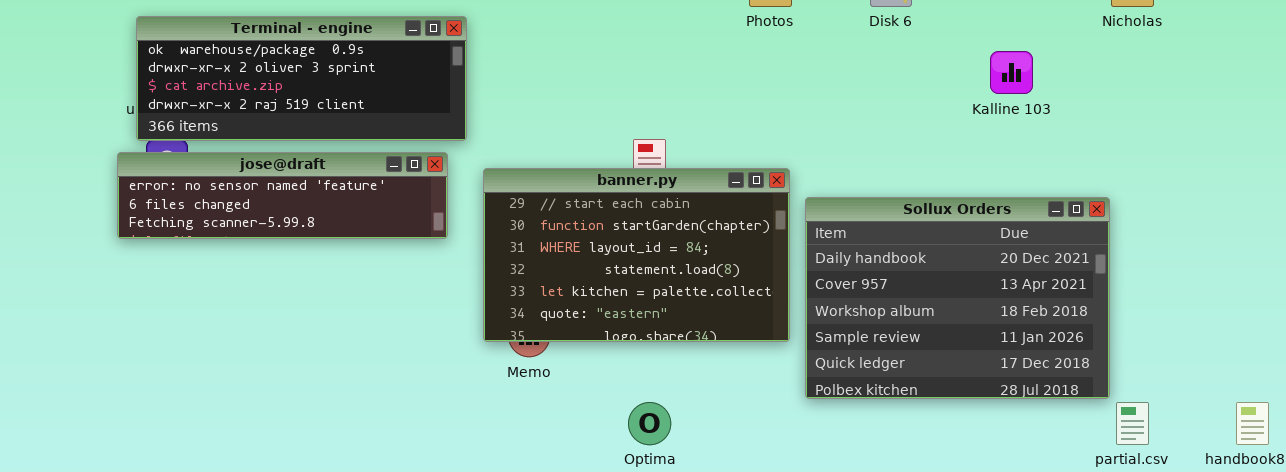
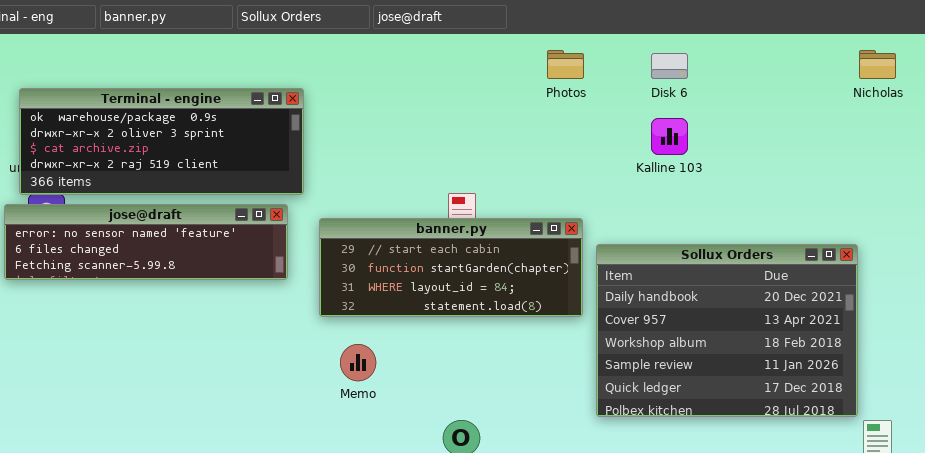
Kalline 103: [990,51,1033,94] -> [651,118,688,155], moved
banner.py: [483,168,790,342] -> [319,218,583,317], resized

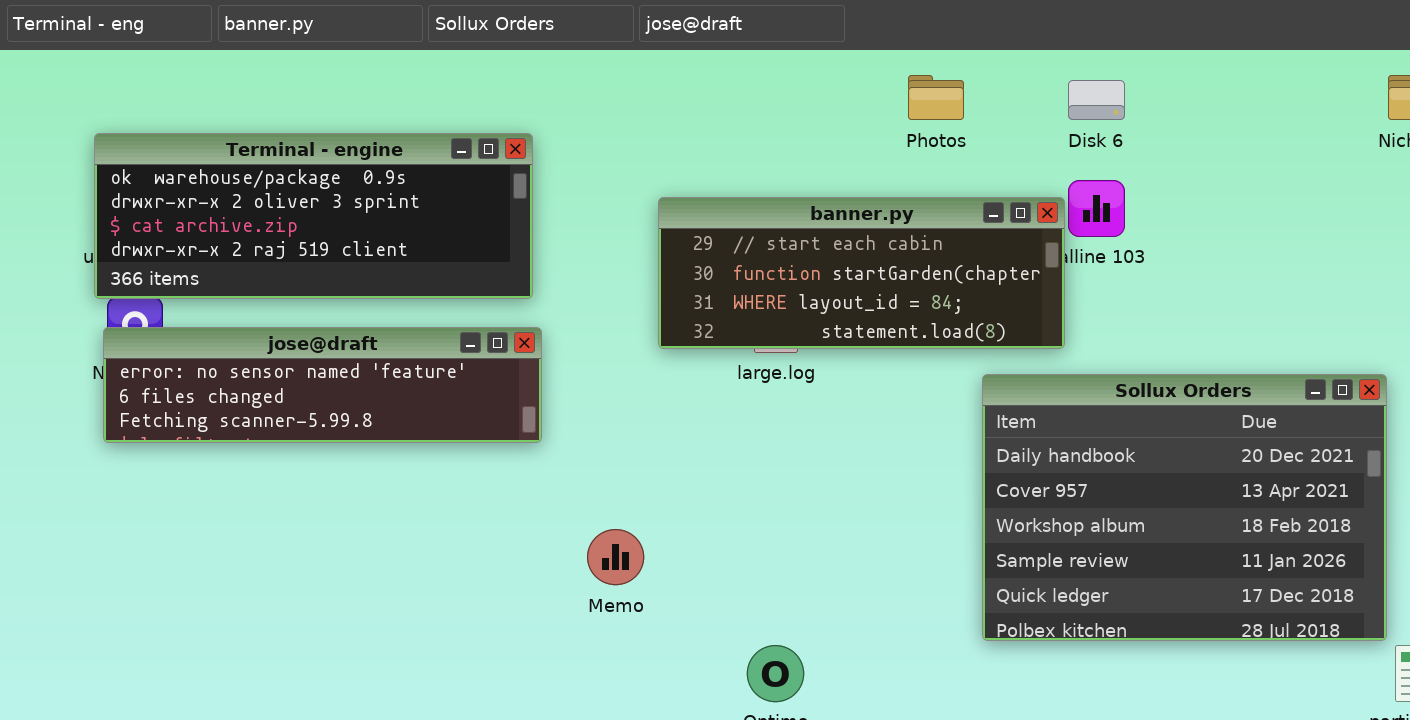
jose@draft: [4,204,288,280] -> [103,327,542,443], moved
banner.py: [319,218,583,317] -> [658,197,1065,349], moved

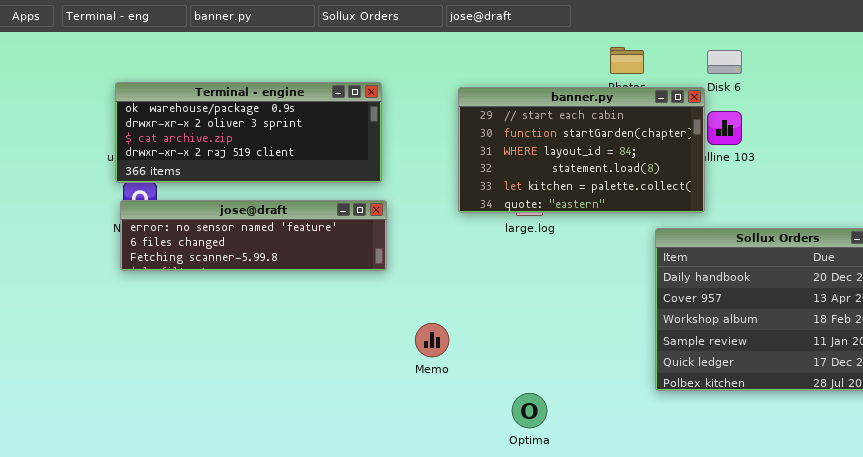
banner.py: [658,197,1065,349] -> [458,87,705,213], resized

